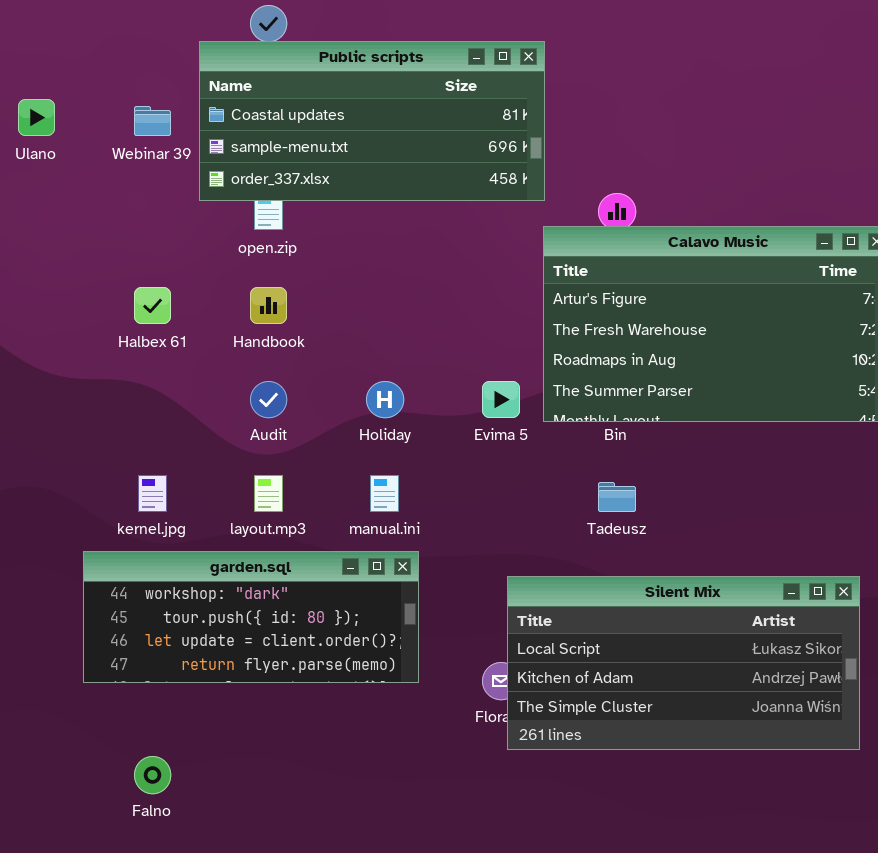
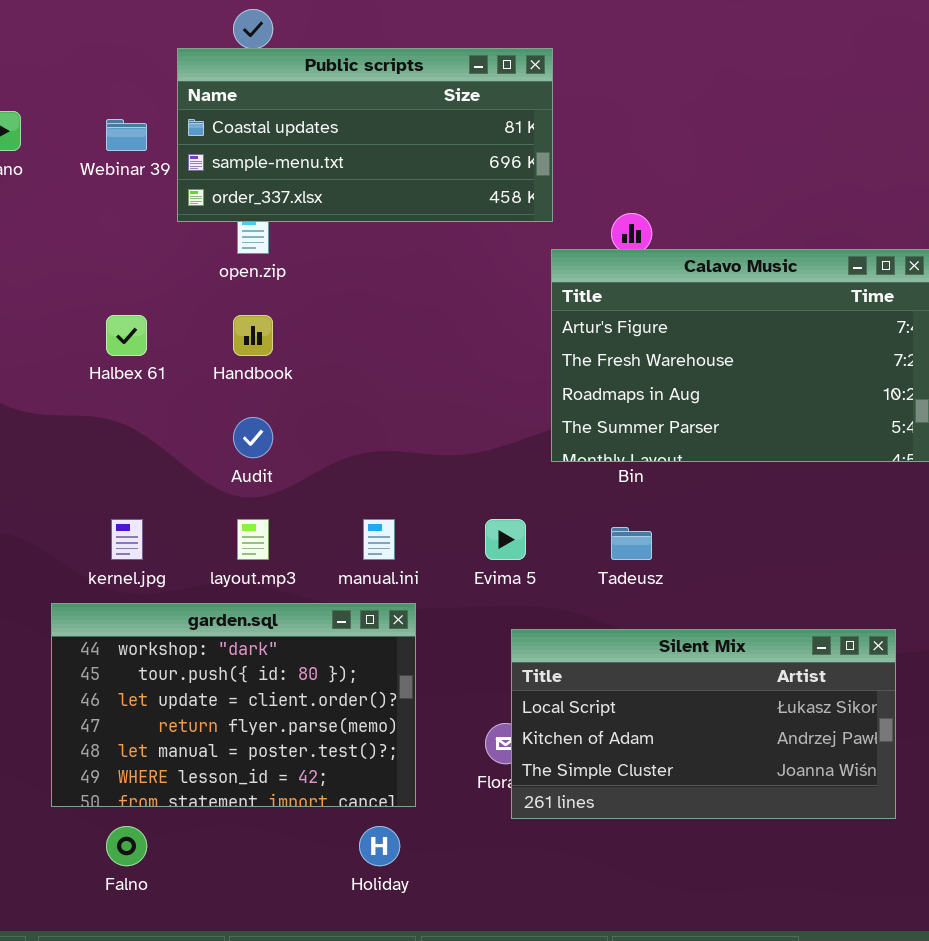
Holiday: [366,381,404,418] -> [359,826,400,866], moved
Evima 5: [482,381,520,418] -> [485,519,526,560], moved
garden.sql: [83,551,419,683] -> [51,603,416,807], resized

